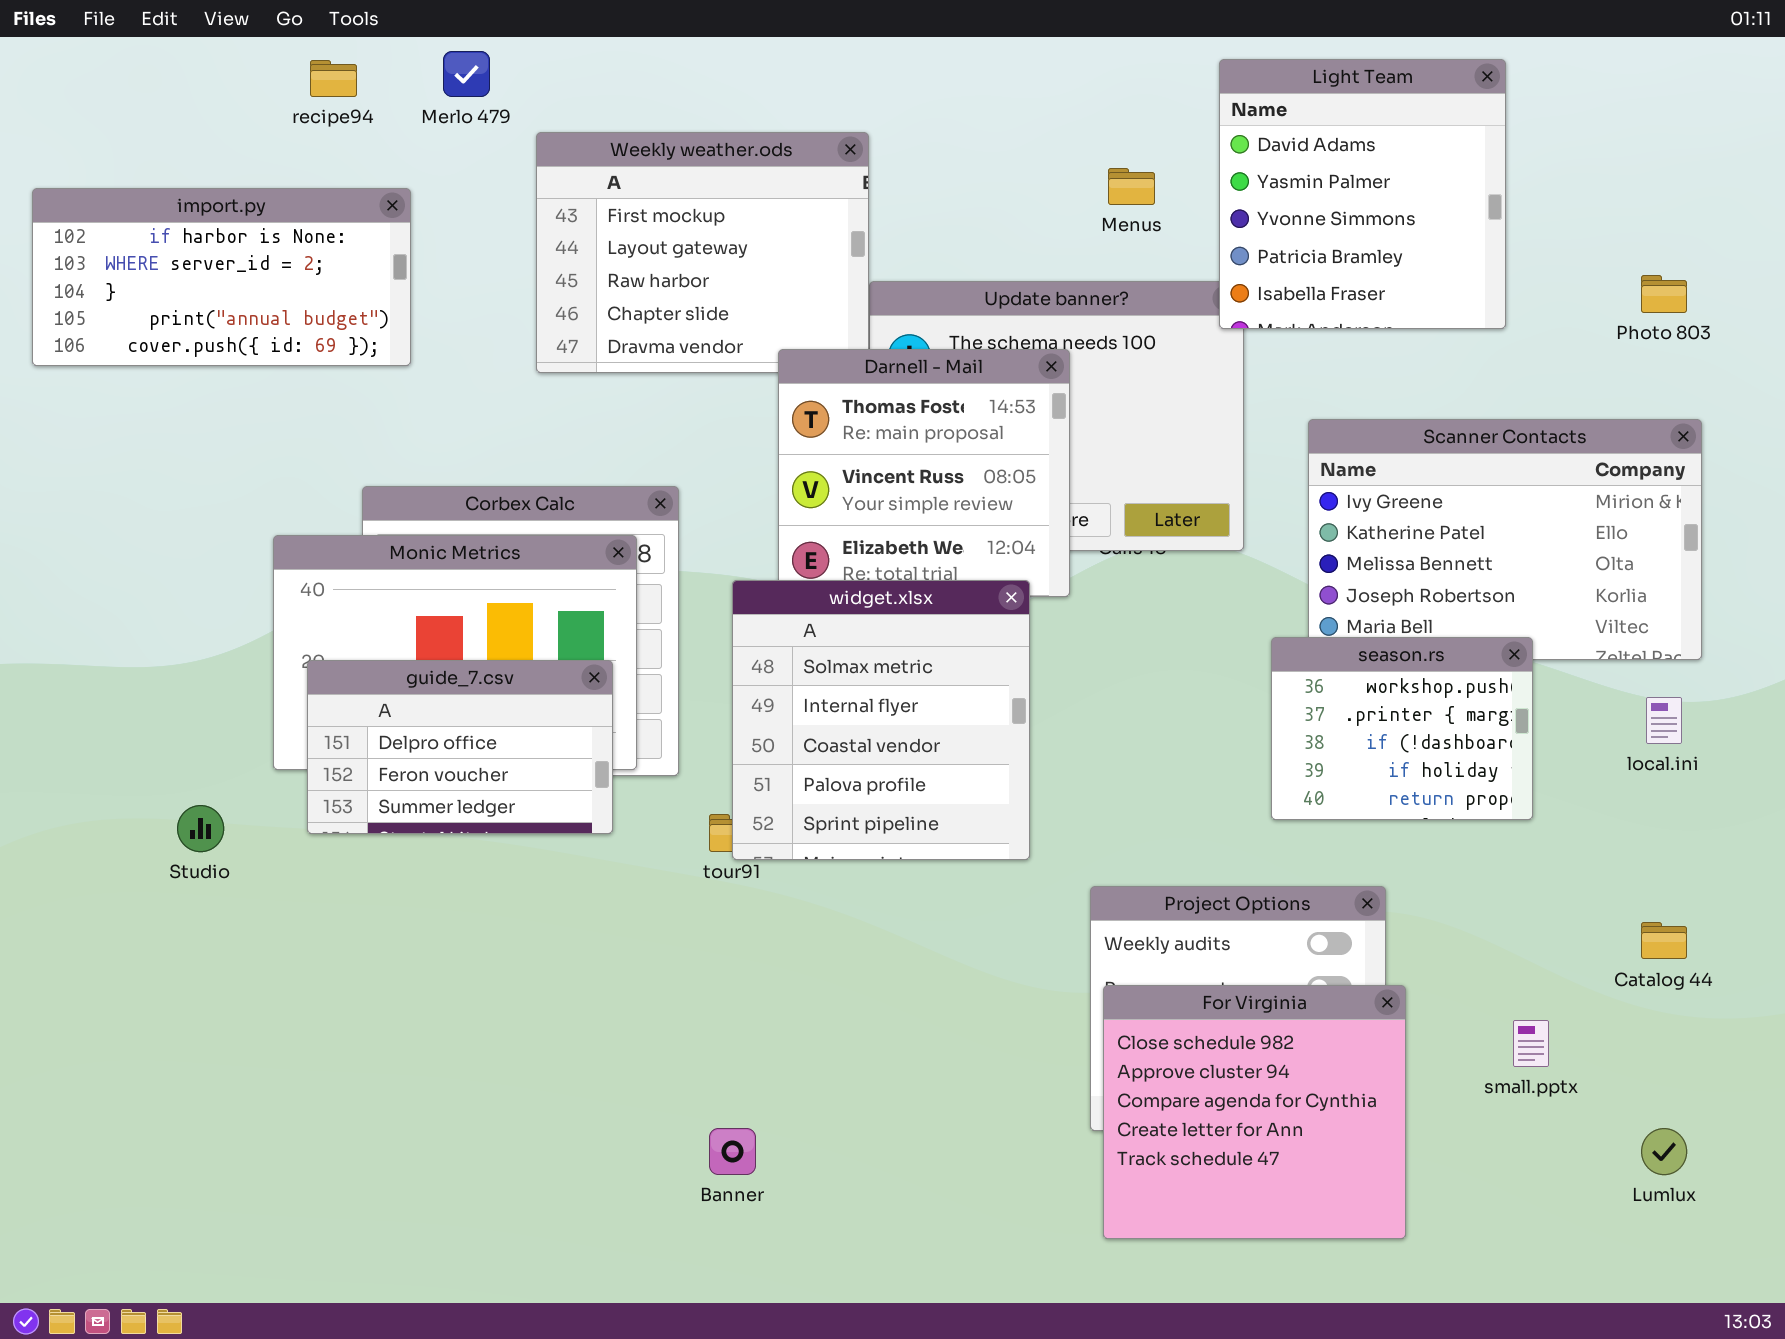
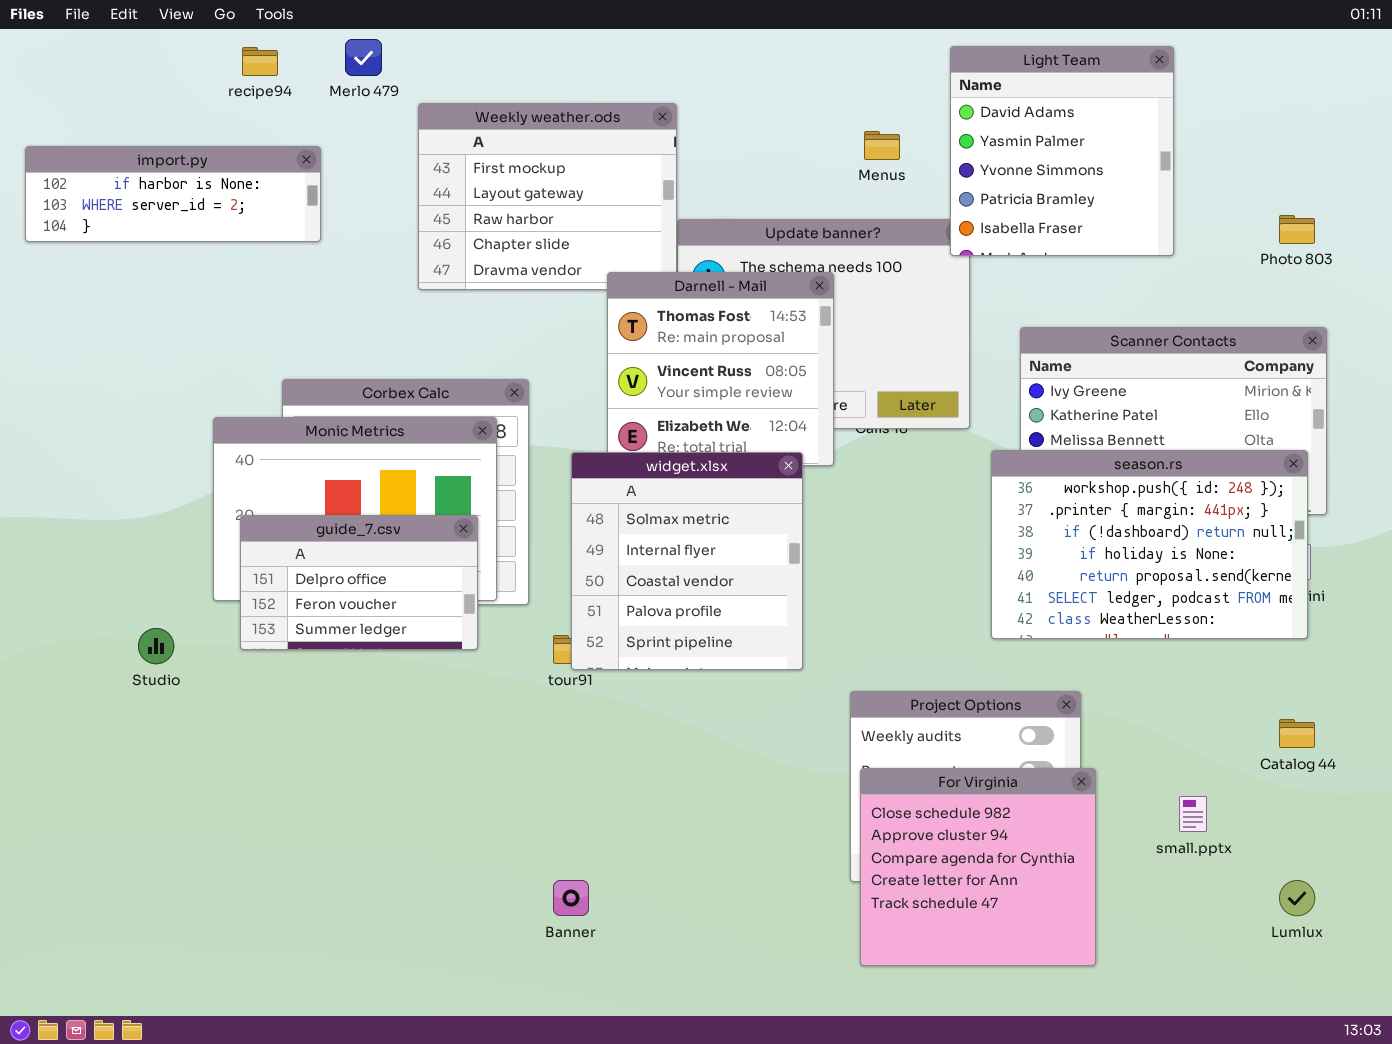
import.py: [32,188,411,366] -> [25,146,321,242], resized
season.rs: [1271,637,1533,820] -> [991,450,1308,639], resized

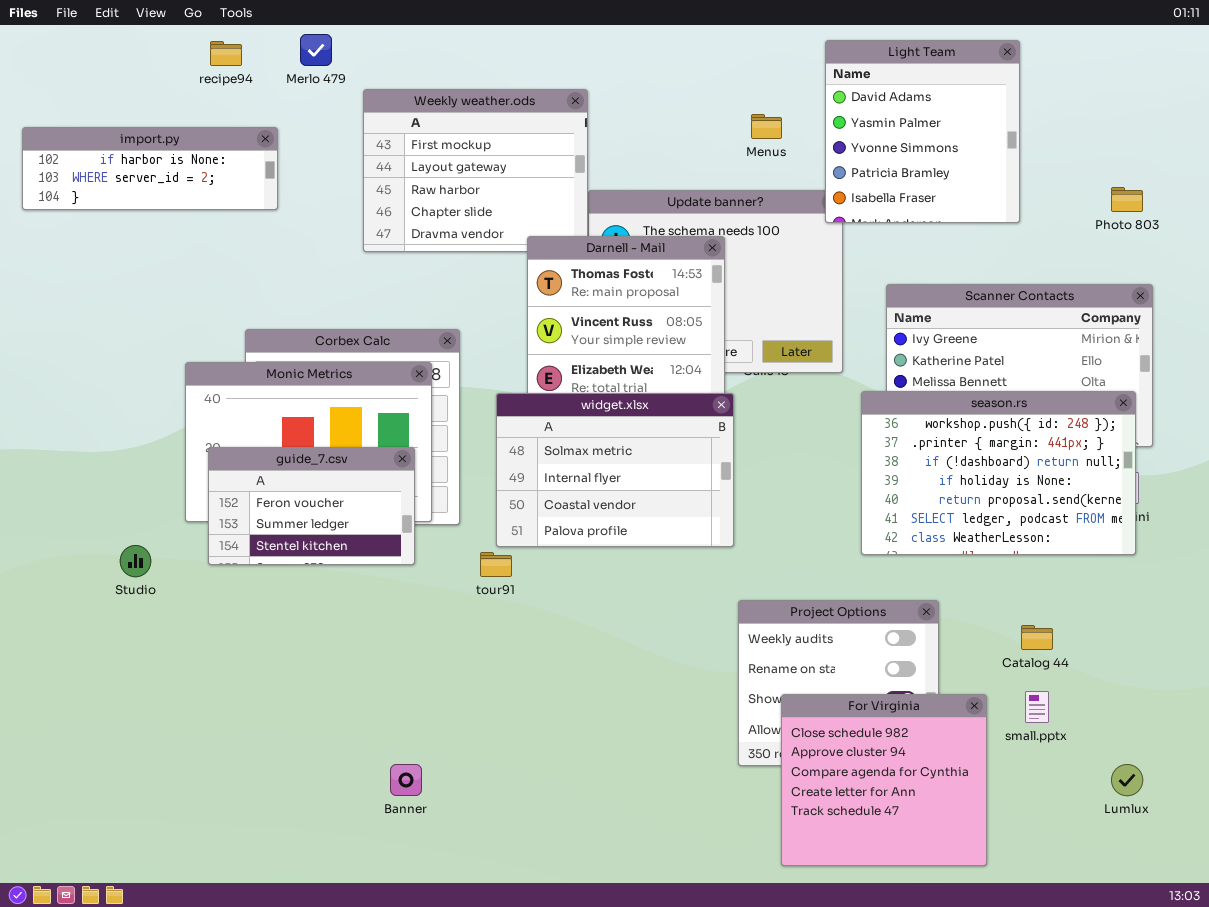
widget.xlsx: [571,452,803,670] -> [496,393,734,547], resized
guide_7.csv: [240,515,478,650] -> [208,447,415,565], scrolled down 1 row
Catalog 44: [1279,719,1315,748] -> [1021,625,1053,650], moved
For Virginia: [860,768,1096,966] -> [781,694,987,866], moved
Banner: [553,880,589,916] -> [390,764,422,796], moved

